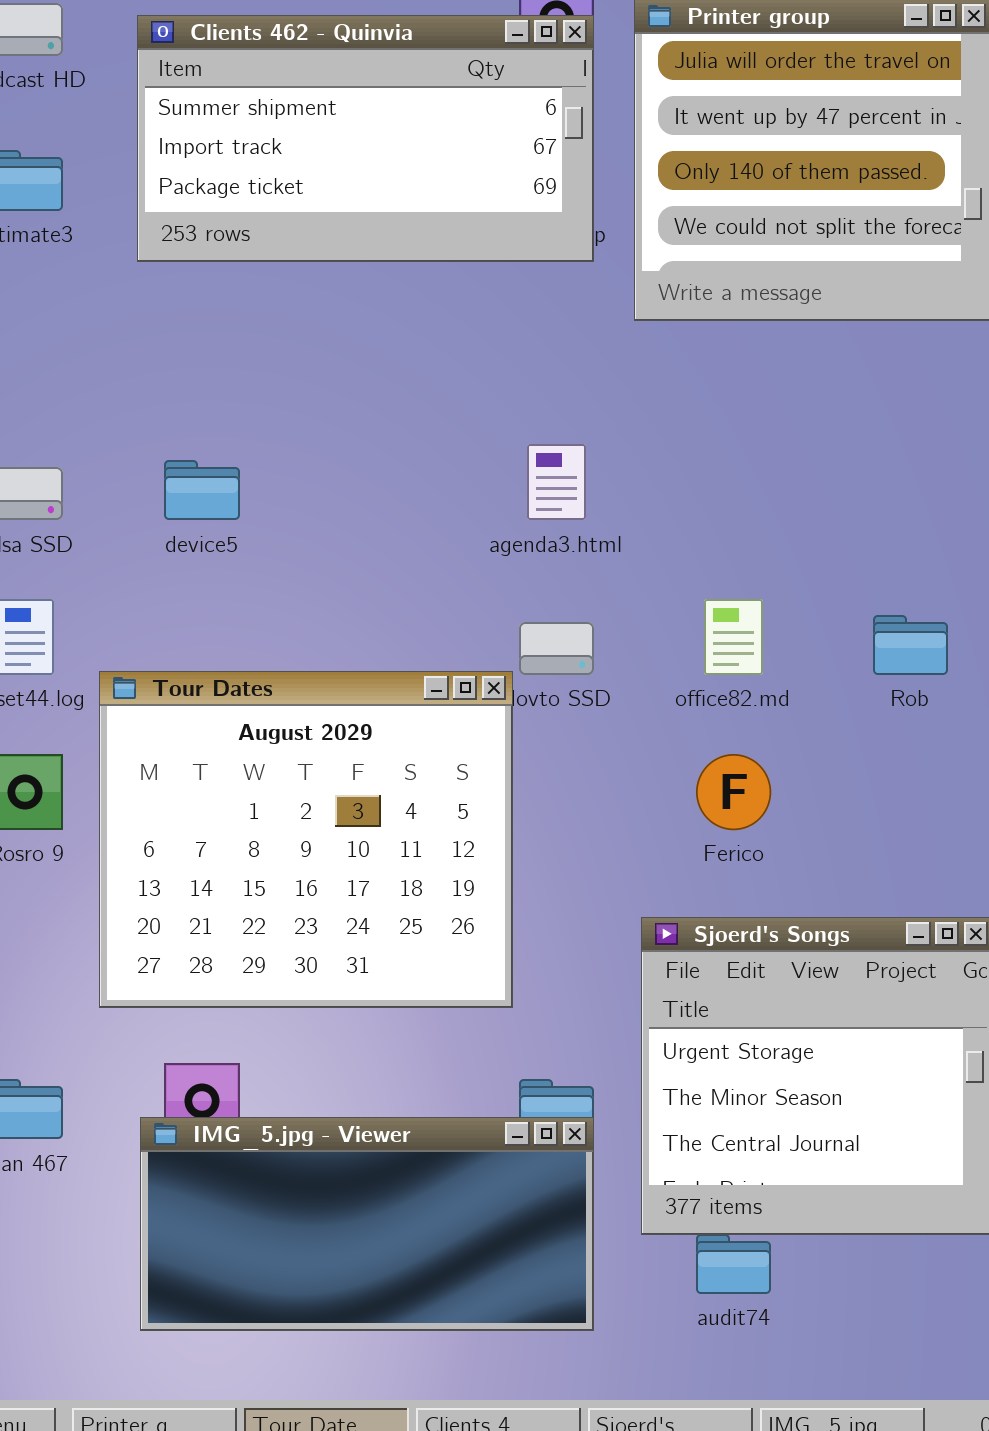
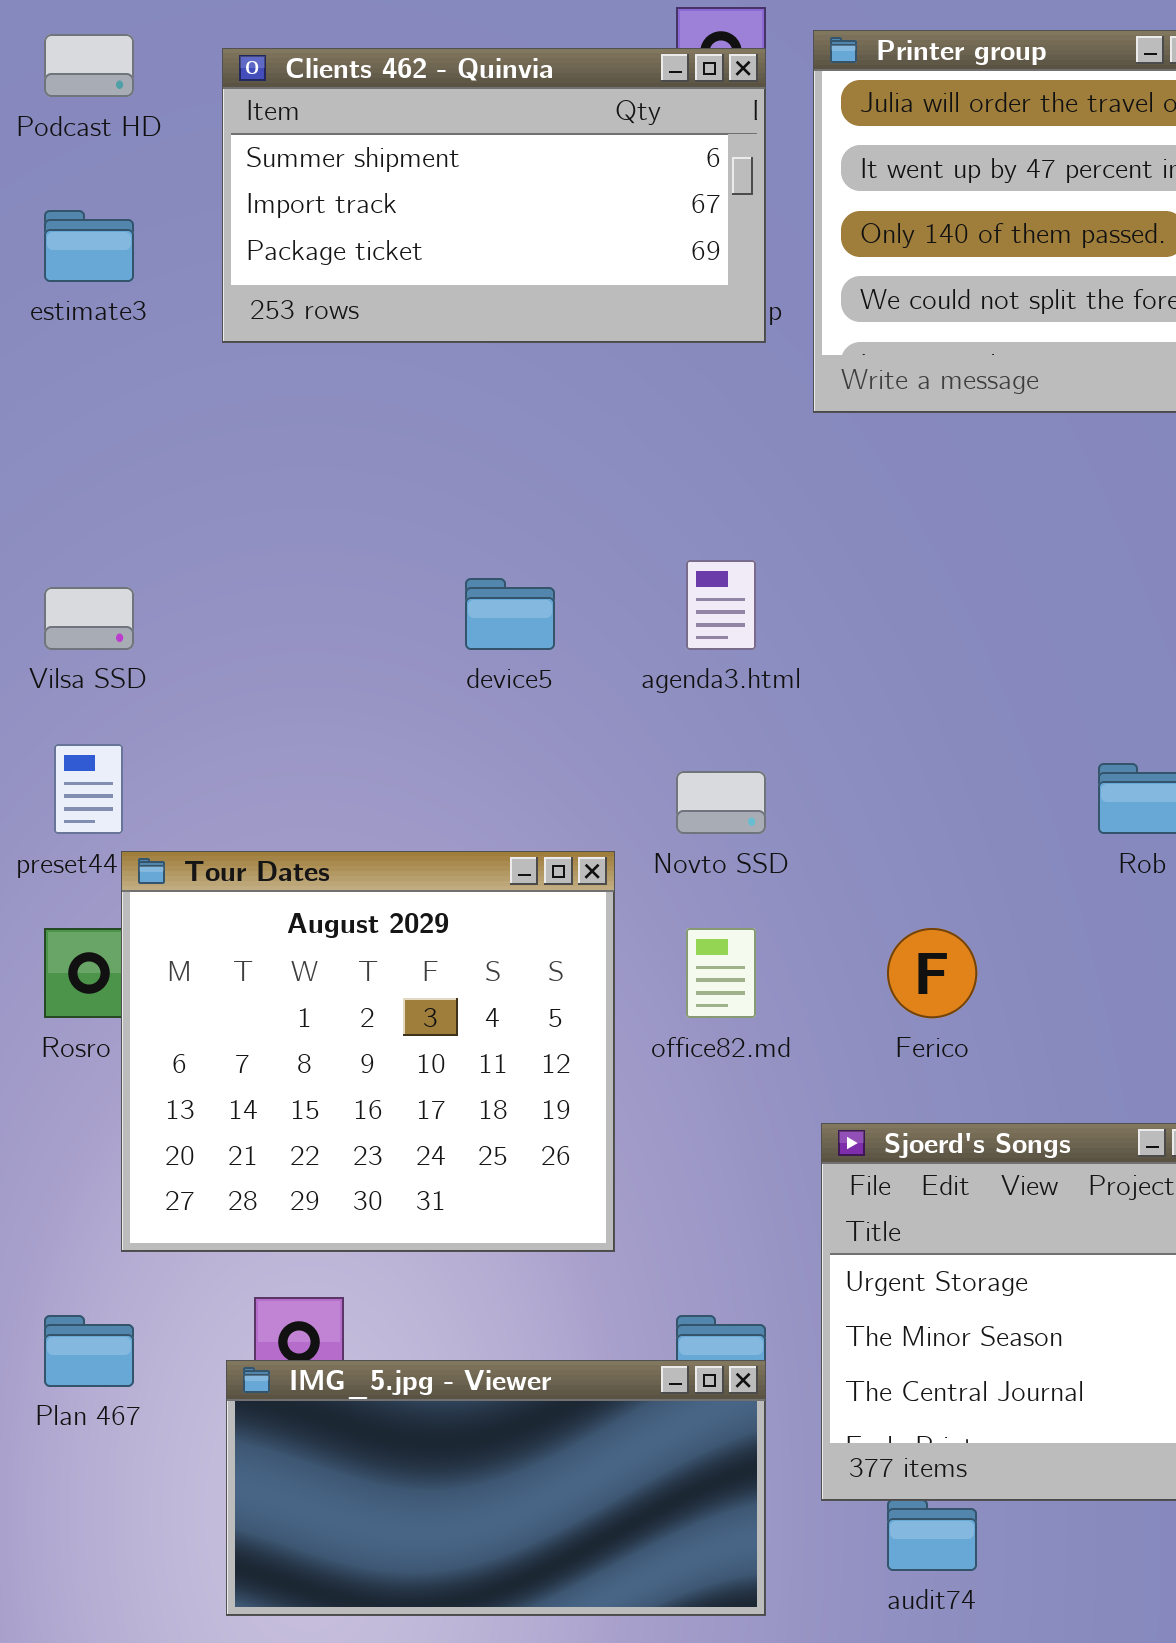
device5: [164,460,240,520] -> [465,578,555,650], moved
office82.md: [704,599,763,675] -> [686,928,756,1018], moved
Tour Dates: [99,671,513,1008] -> [121,851,615,1252], moved

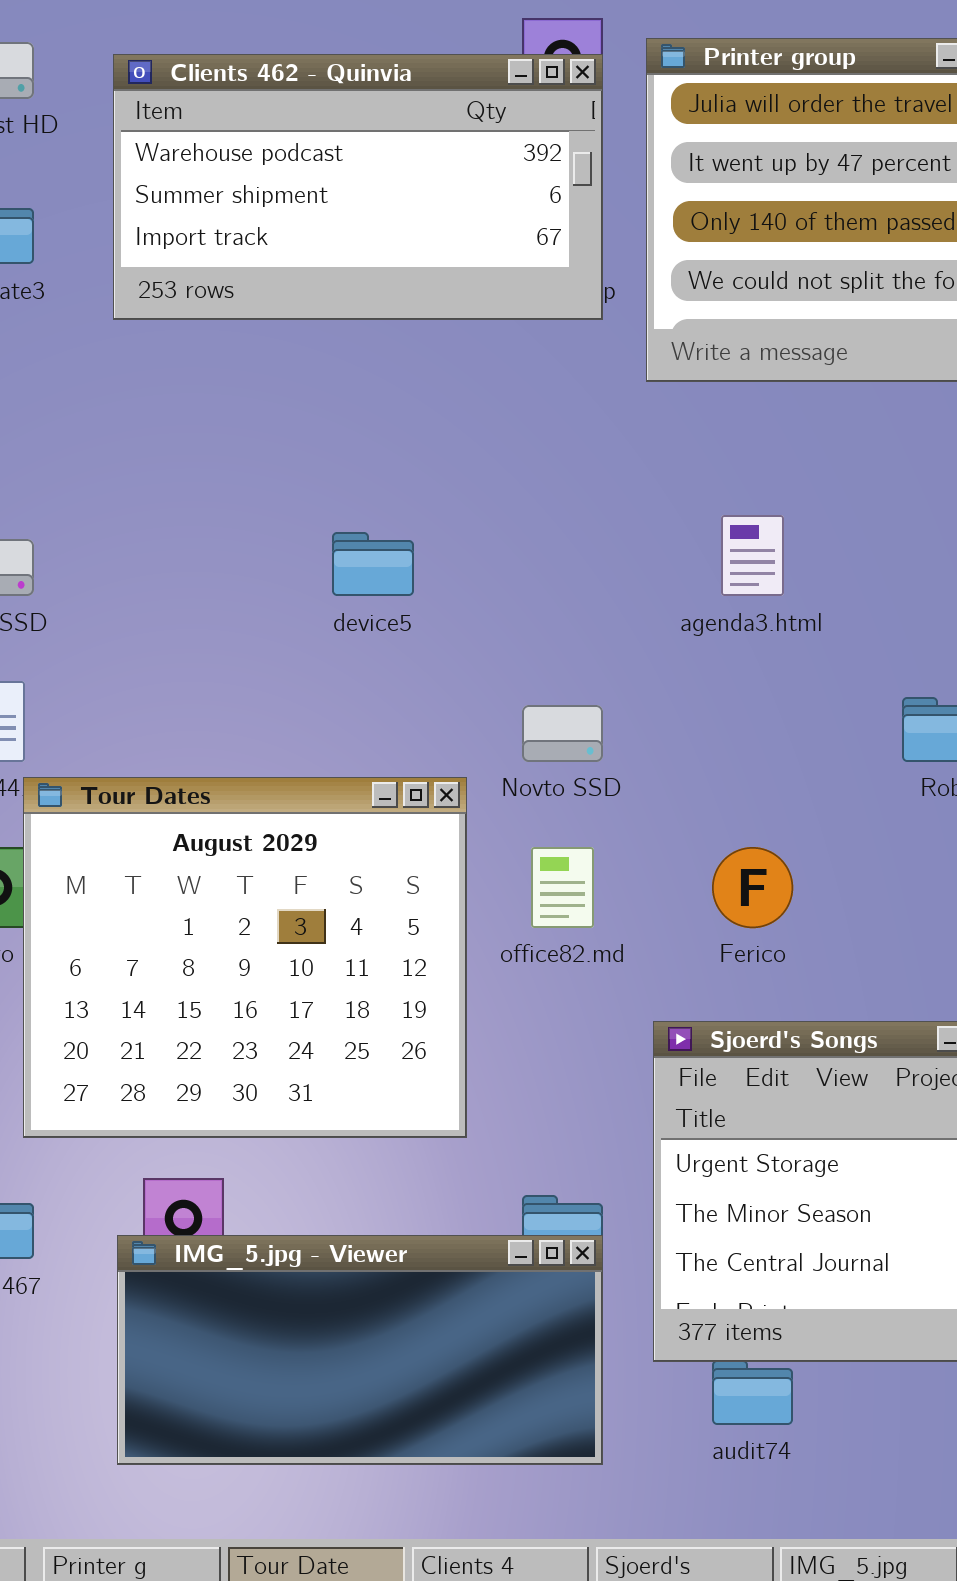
Clients 462 - Quinvia: [222,48,766,343] -> [113,54,603,320], scrolled up 1 row
agenda3.html: [686,560,756,650] -> [721,515,784,596], moved

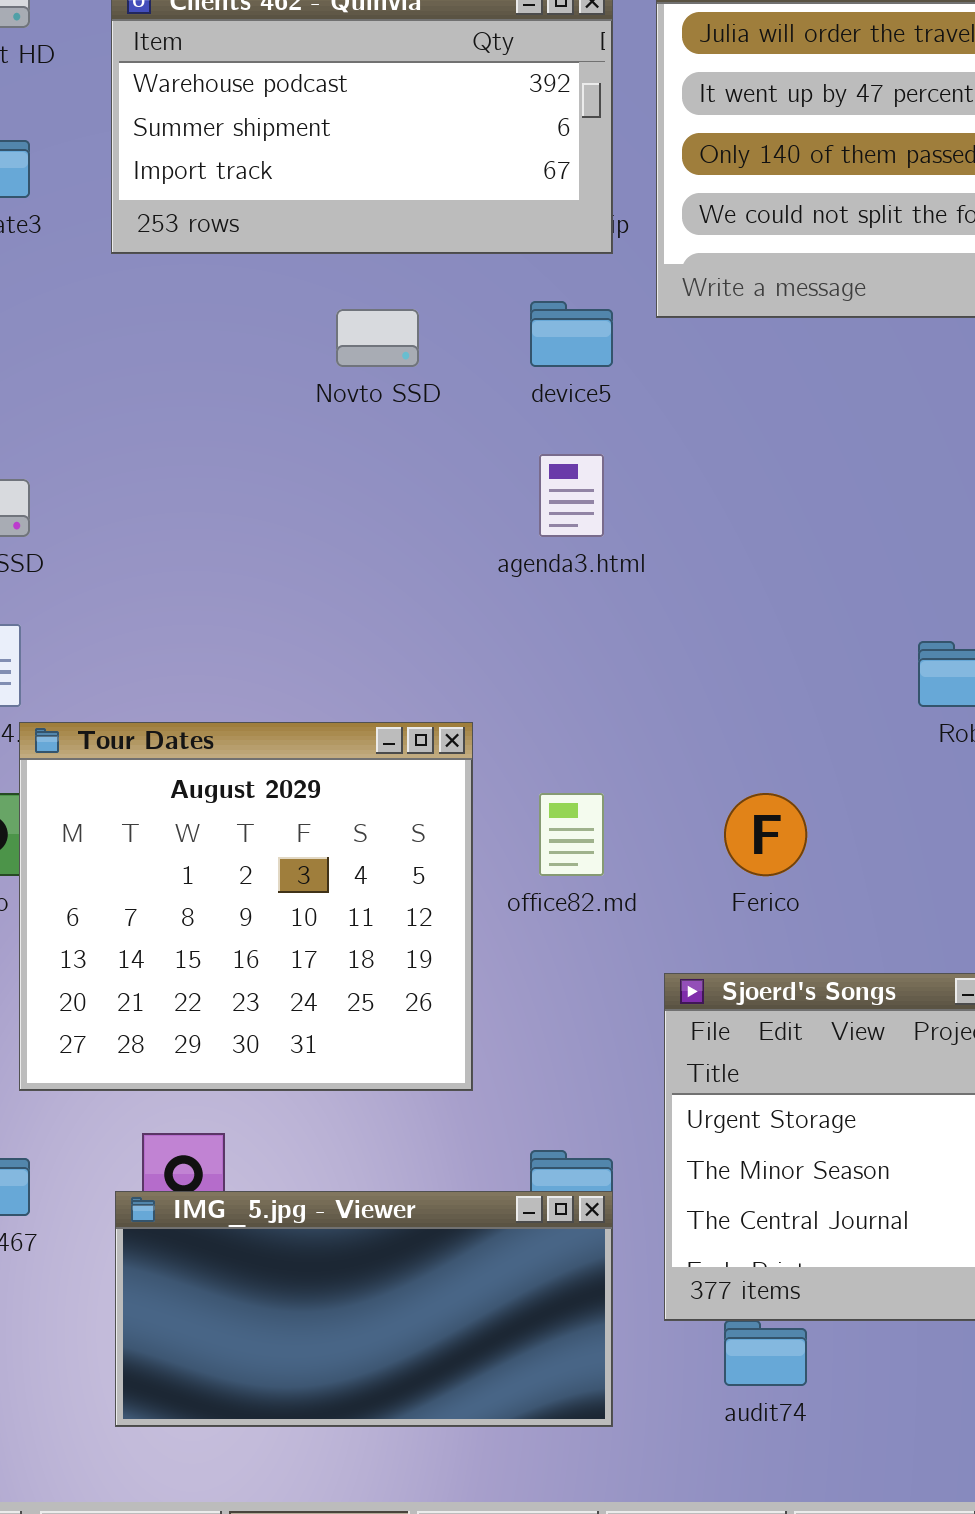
agenda3.html: [721,515,784,596] -> [539,454,604,537], moved
device5: [332,532,414,596] -> [530,301,613,367], moved
Novto SSD: [522,705,603,762] -> [336,309,419,367], moved

